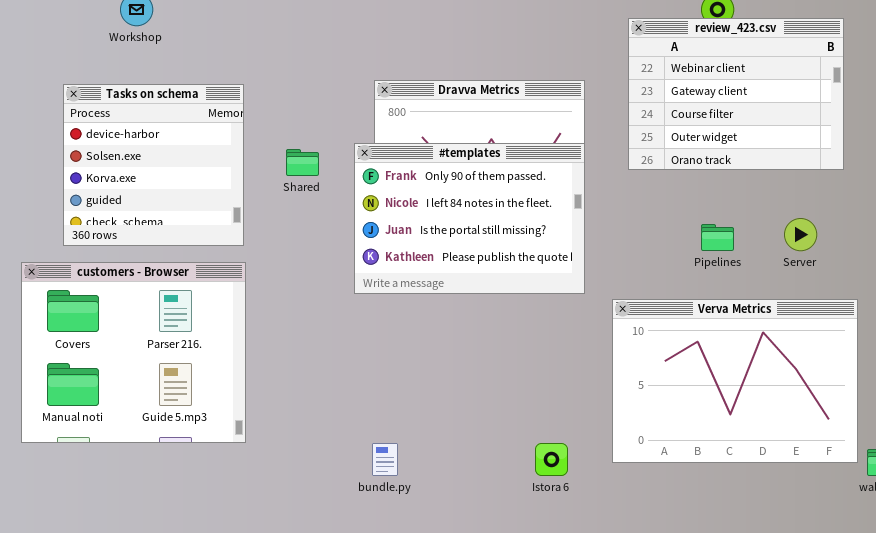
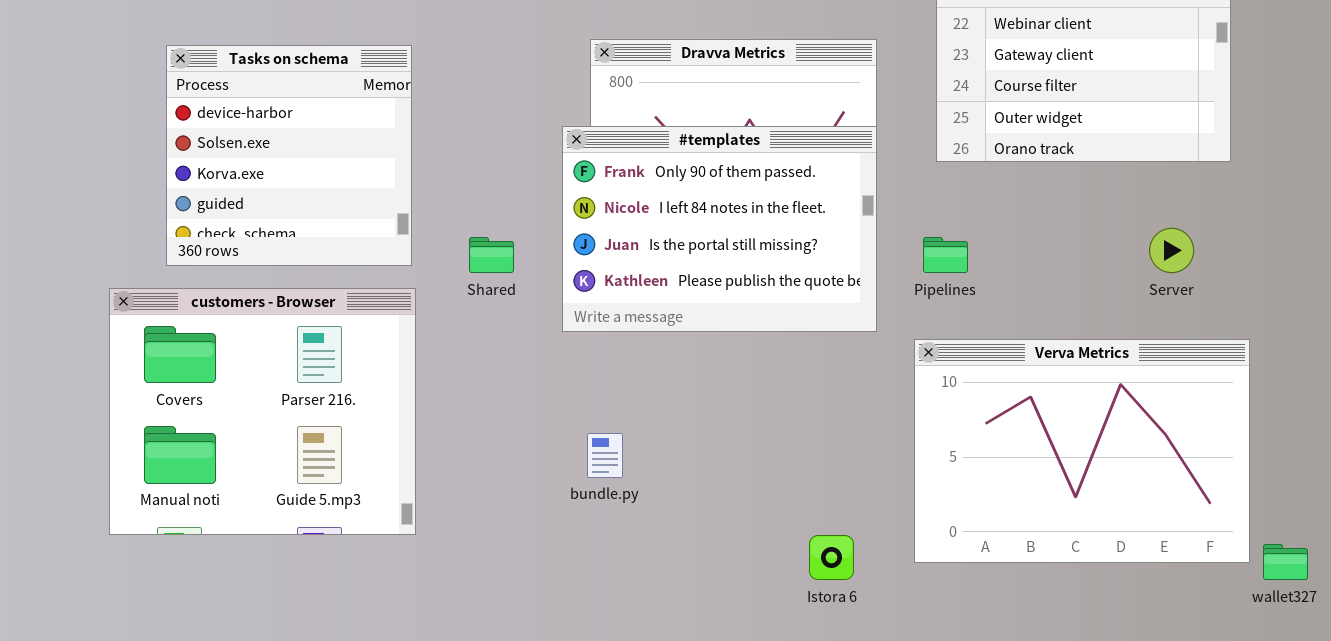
Shared: [286,149,319,176] -> [469,237,514,273], moved
Pipelines: [701,224,734,251] -> [923,237,968,273], moved
bundle.py: [372,443,398,476] -> [587,433,623,478], moved

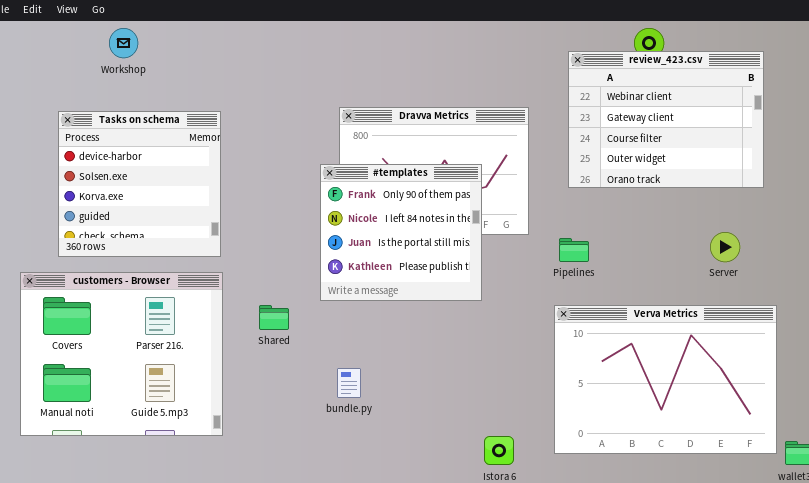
#templates: [562,126,877,332] -> [320,164,482,301], resized
Shared: [469,237,514,273] -> [259,305,289,330], moved

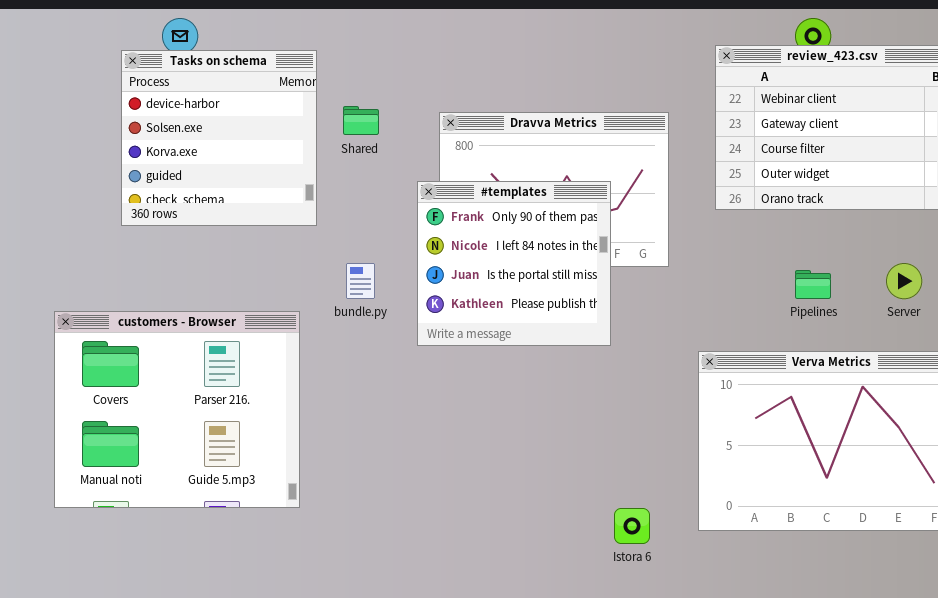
Tasks on schema: [58,111,221,257] -> [121,50,317,226], moved
Pipelines: [559,238,589,262] -> [795,270,831,299], moved
Shared: [259,305,289,330] -> [343,106,379,135], moved
bundle.py: [337,368,361,398] -> [346,263,375,299], moved

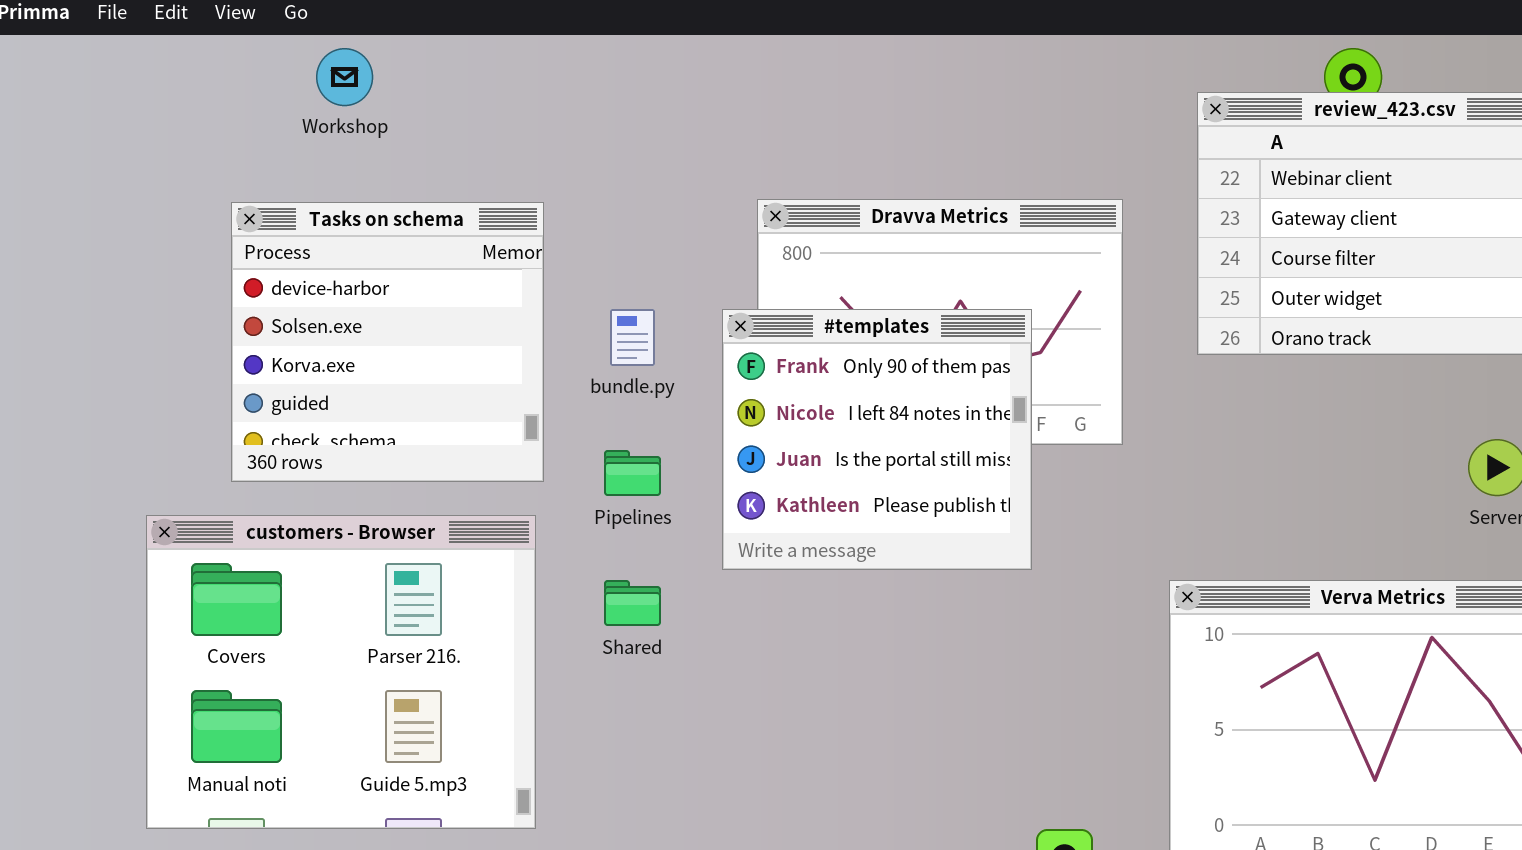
Tasks on schema: [121,50,317,226] -> [231,202,544,482], moved
Shared: [343,106,379,135] -> [604,580,661,626], moved
bundle.py: [346,263,375,299] -> [610,309,655,366], moved
Pipelines: [795,270,831,299] -> [604,450,661,496], moved

